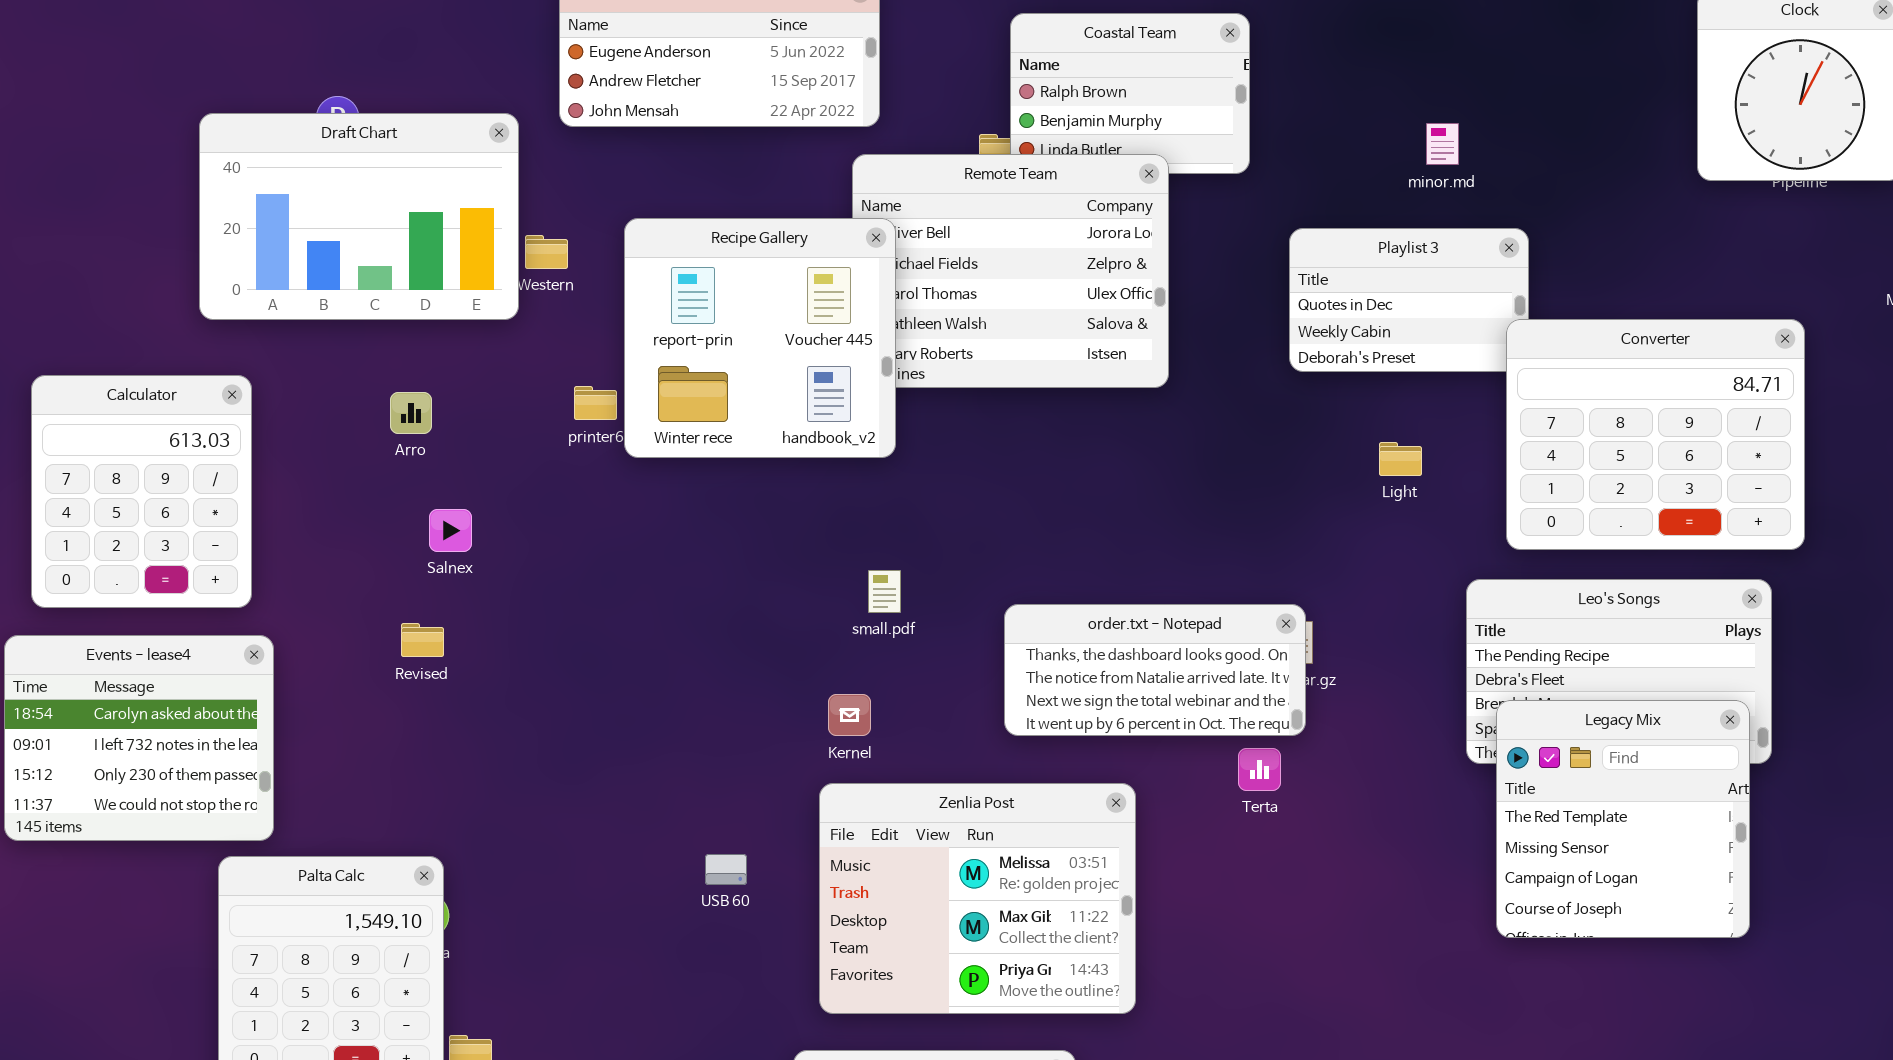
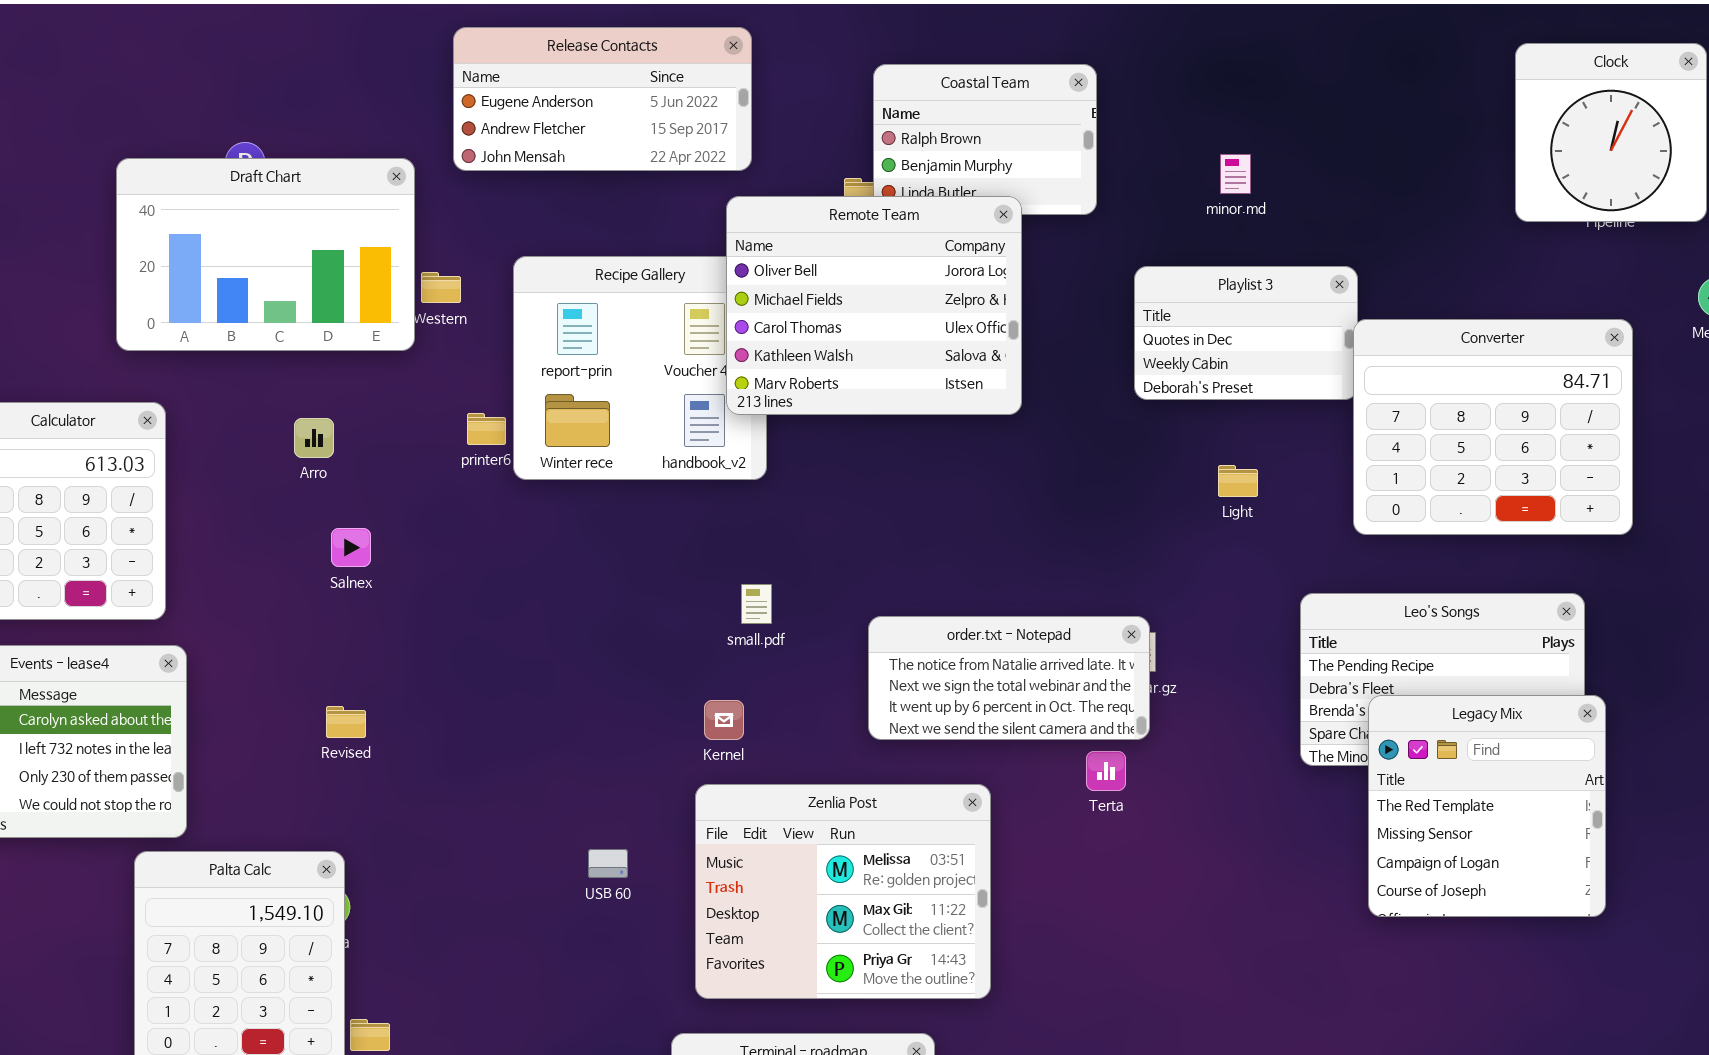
minor.md: [1426,123,1459,165] -> [1220,154,1251,194], moved
Remote Team: [852,154,1169,388] -> [726,196,1022,415], raised
Converter: [1506,319,1805,550] -> [1353,319,1633,535], moved
order.txt - Notepad: [1004,604,1306,736] -> [868,616,1150,740], scrolled down 1 row
Revised: [401,623,444,657] -> [326,706,366,738], moved
Legacy Mix: [1496,700,1750,938] -> [1368,695,1606,917], moved

